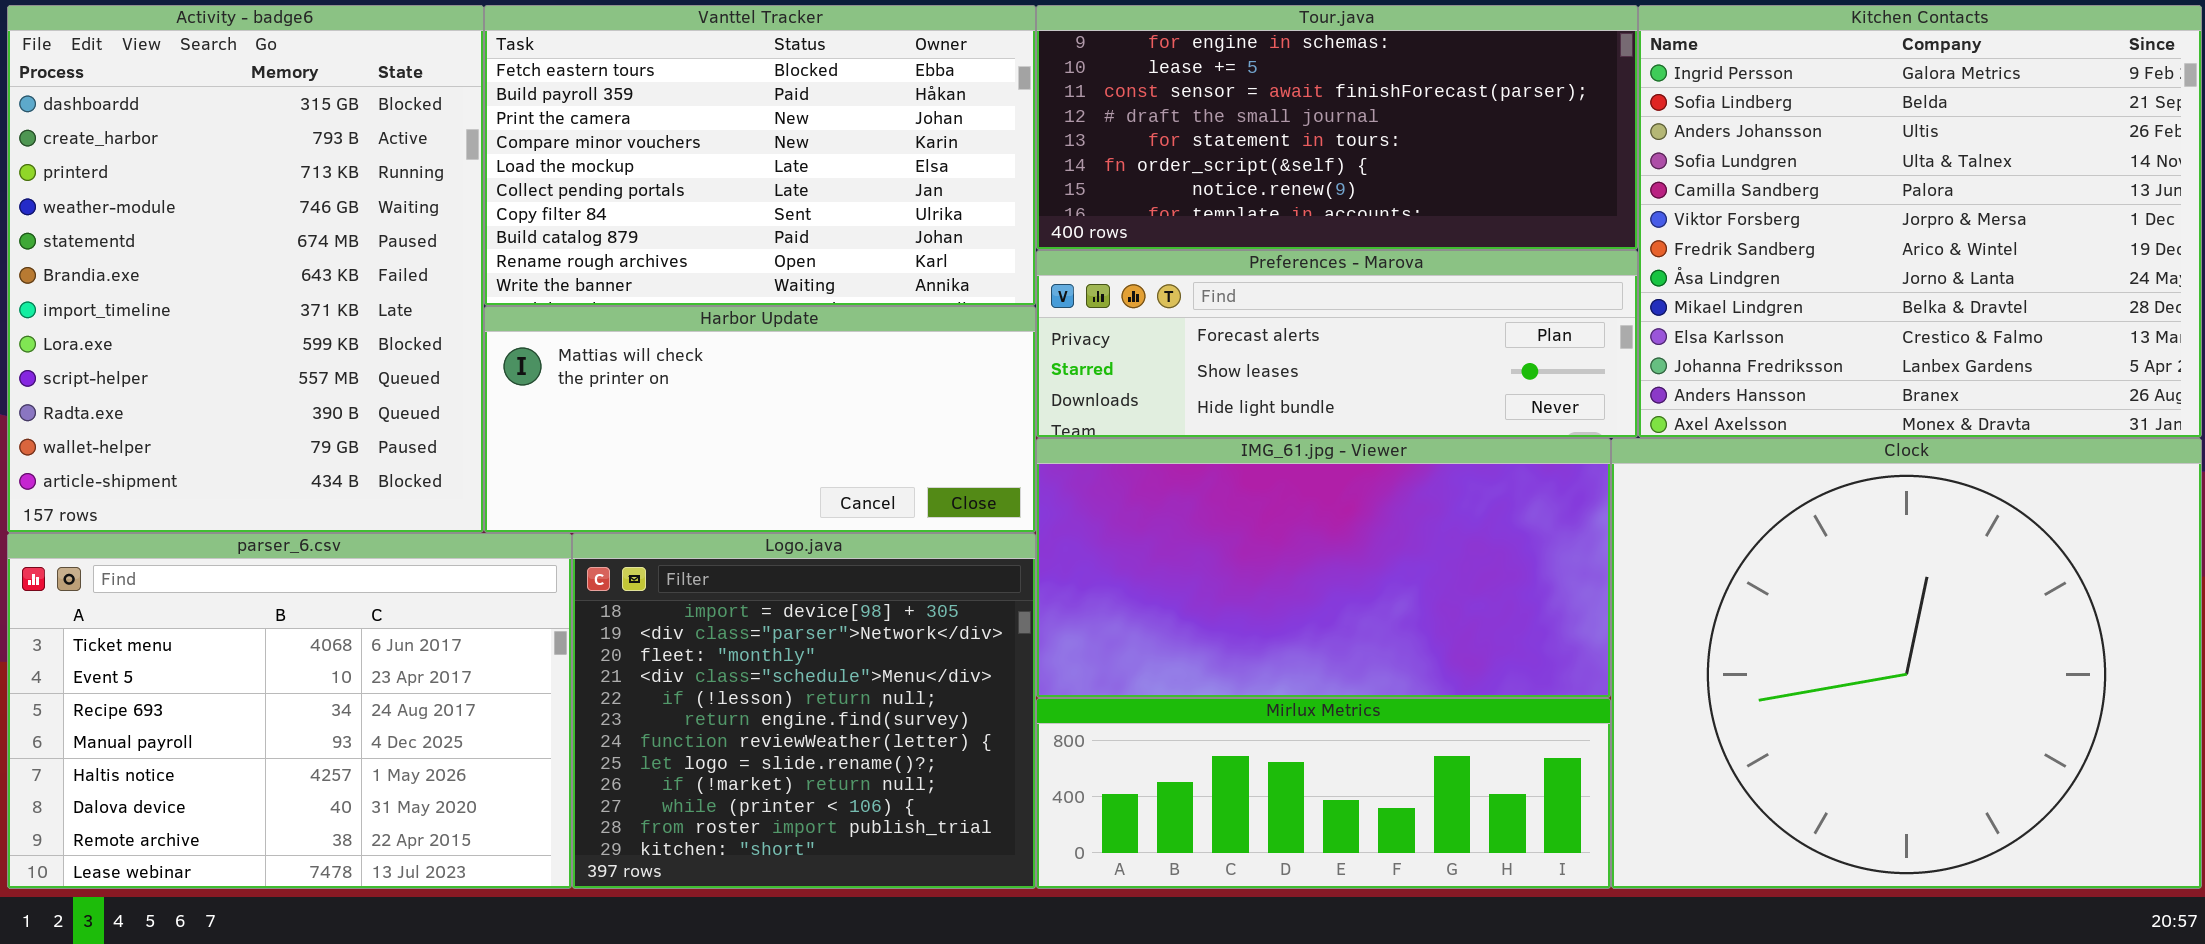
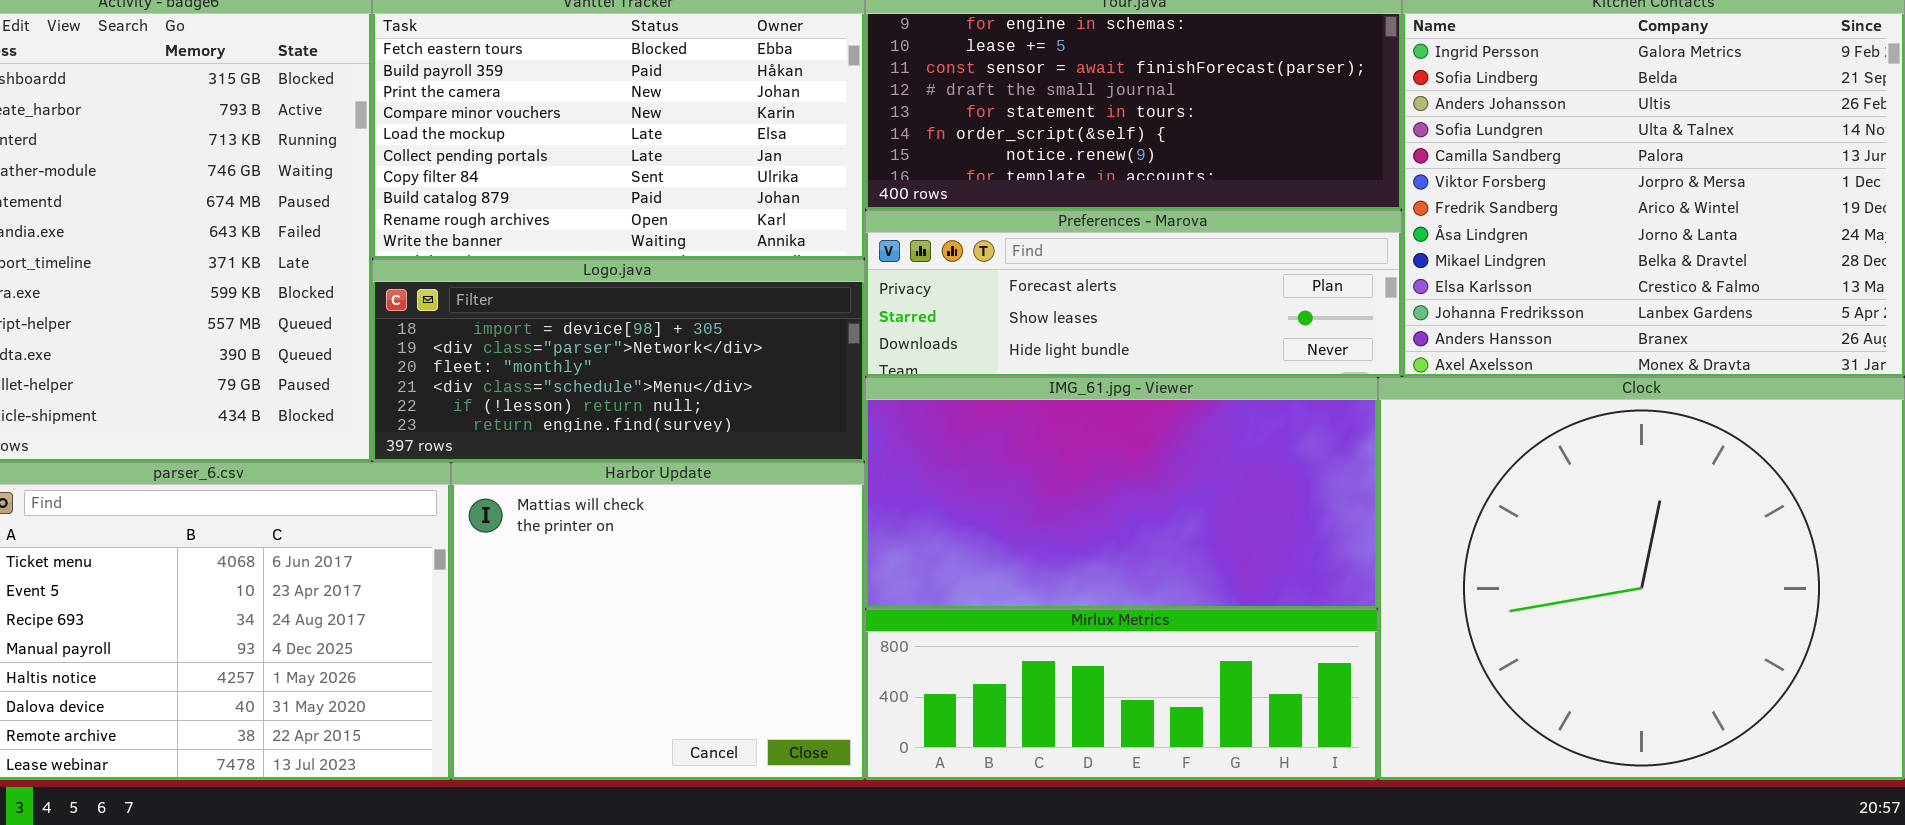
Harbor Update: [484,306,1036,533] -> [451,462,865,780], moved, resized
Logo.java: [572,533,1036,889] -> [372,259,865,462], moved, resized

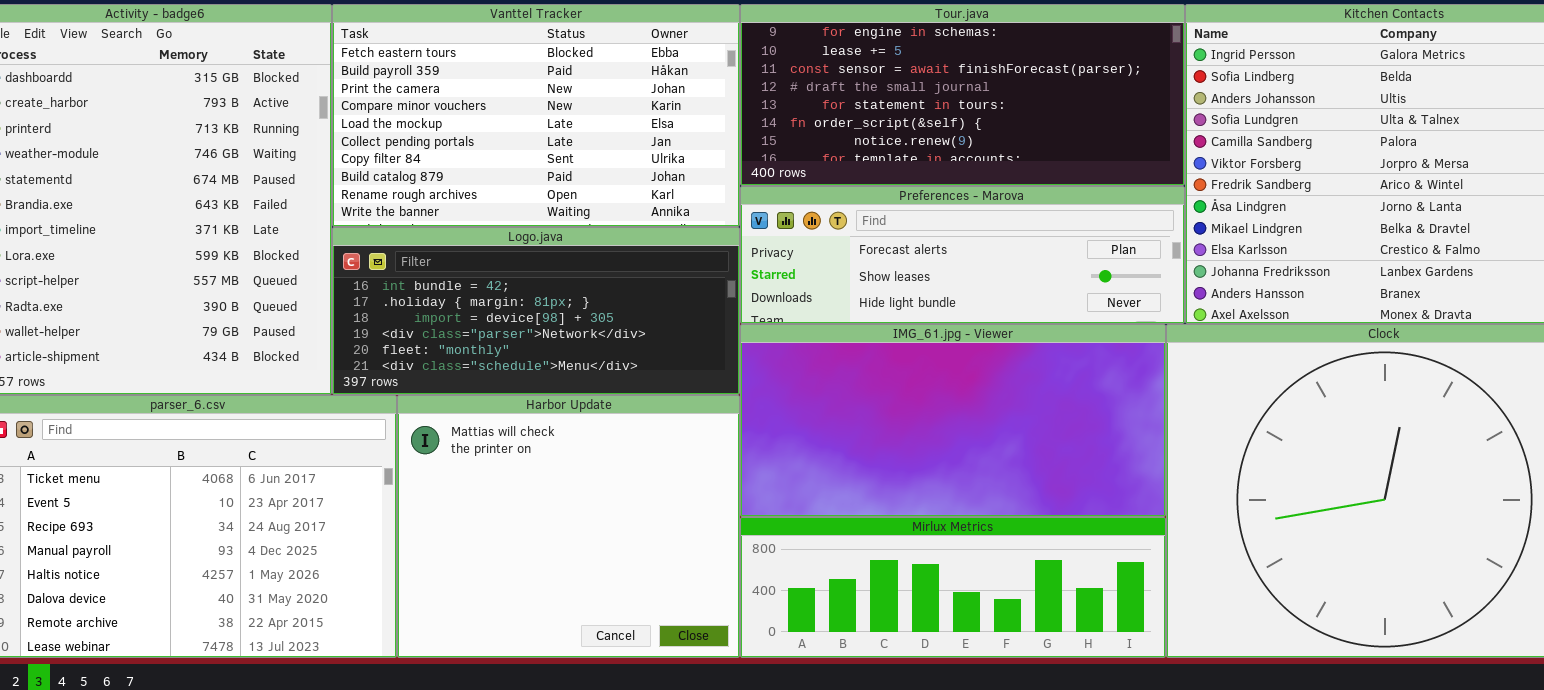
Logo.java: [372,259,865,462] -> [332,227,740,395], scrolled up 2 rows

